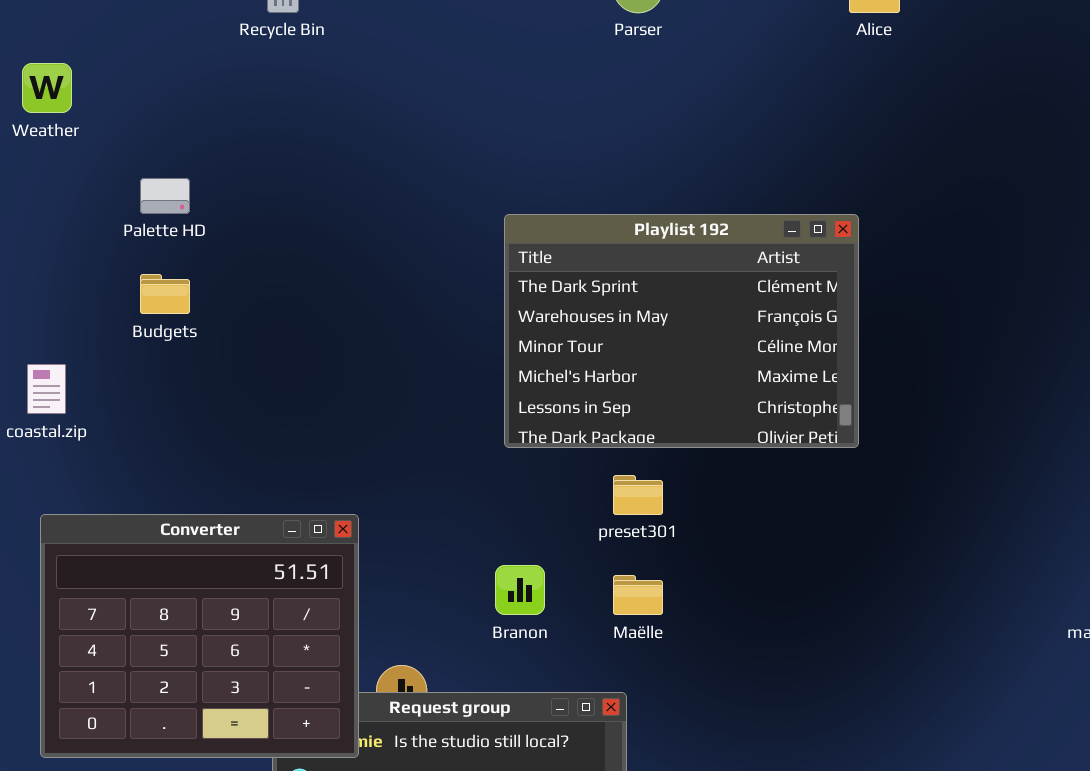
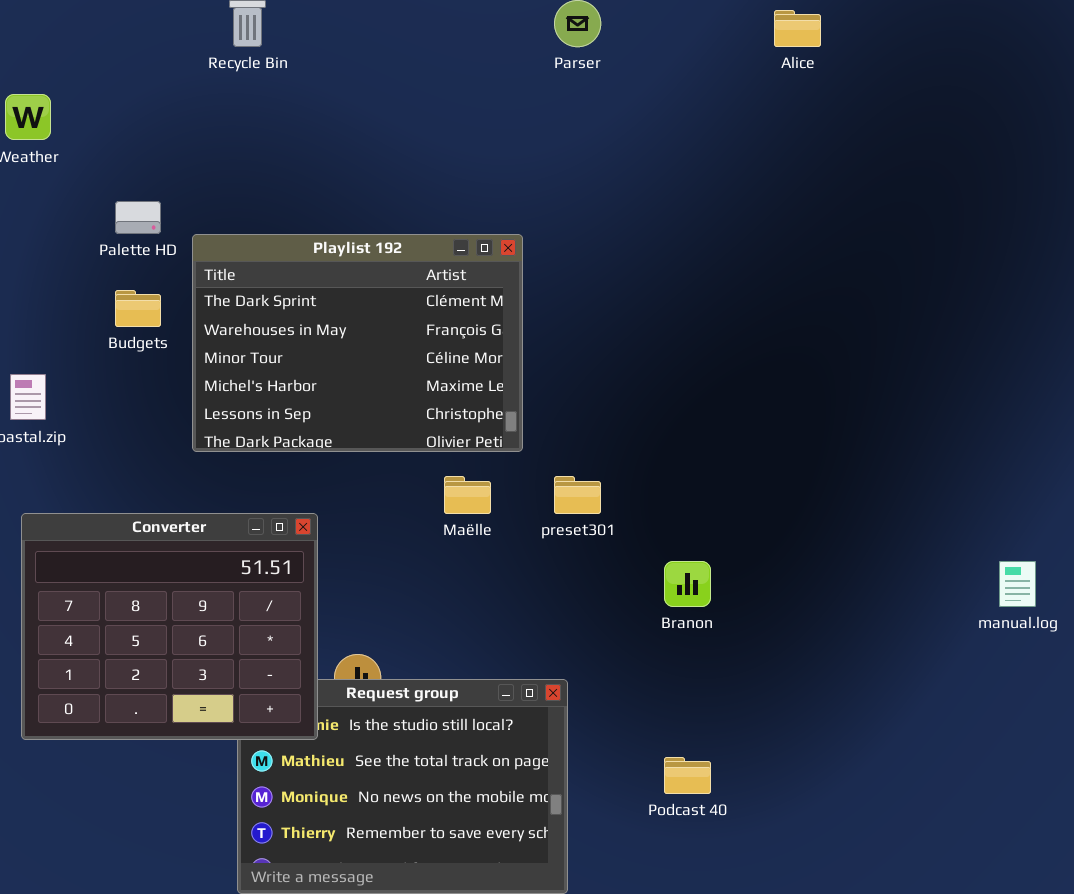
Playlist 192: [504,214,859,448] -> [192,234,523,452], moved
Branon: [495,565,545,615] -> [664,561,711,607], moved
Maëlle: [613,575,663,615] -> [444,476,491,514], moved

